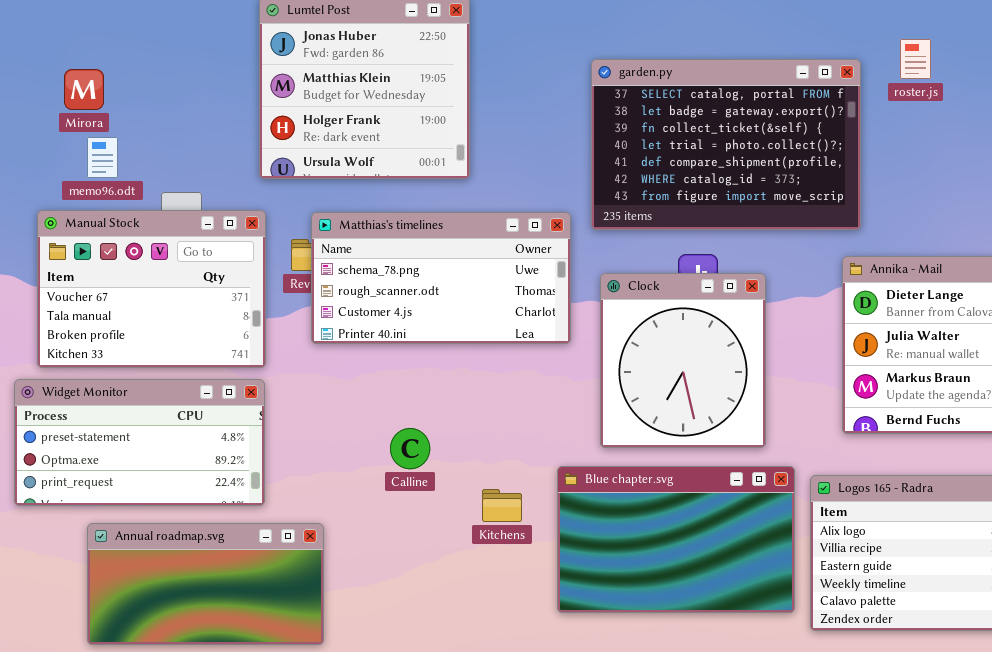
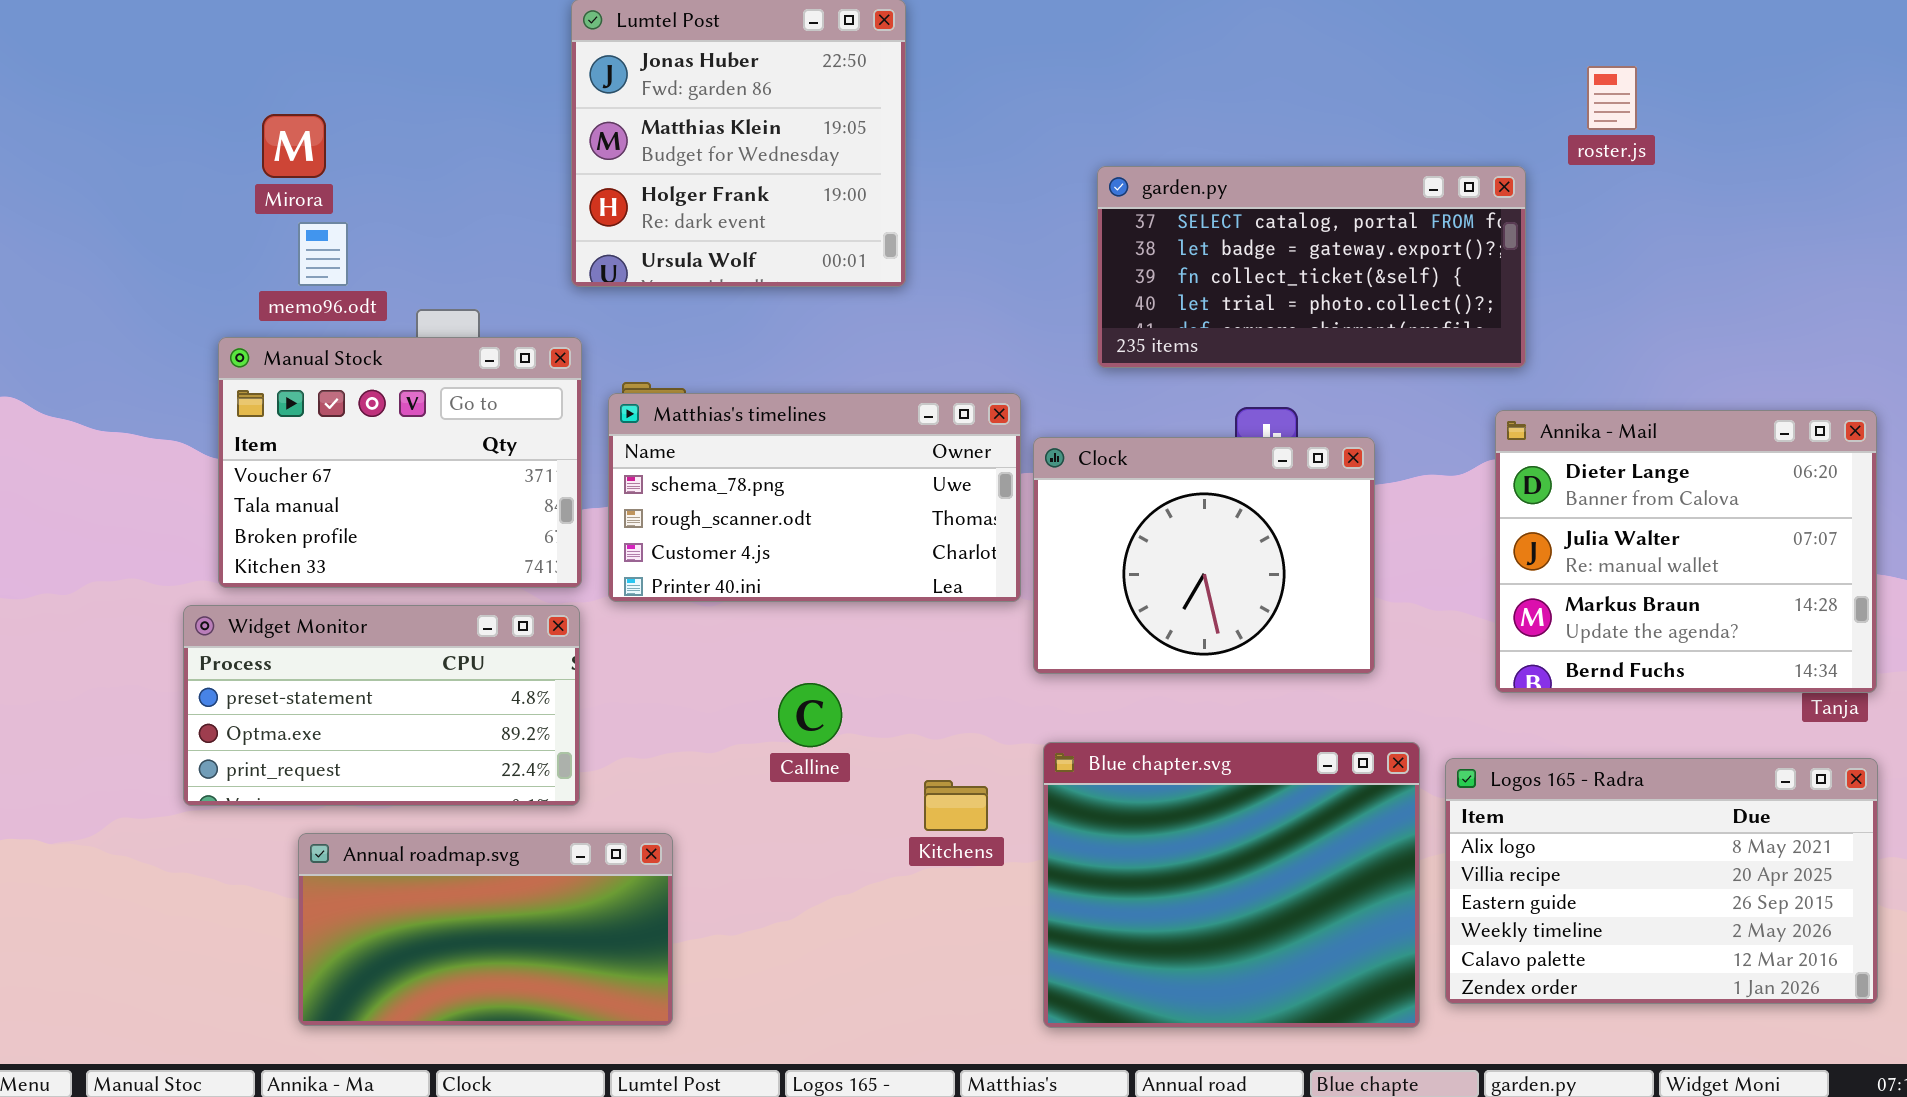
garden.py: [591,59,861,230] -> [1097,166,1526,368], resized
Matthias's timelines: [311,212,571,344] -> [608,393,1021,602], moved
Clock: [600,273,766,448] -> [1033,437,1375,674], resized
Blue chapter.svg: [557,466,795,613] -> [1043,742,1420,1028], resized

